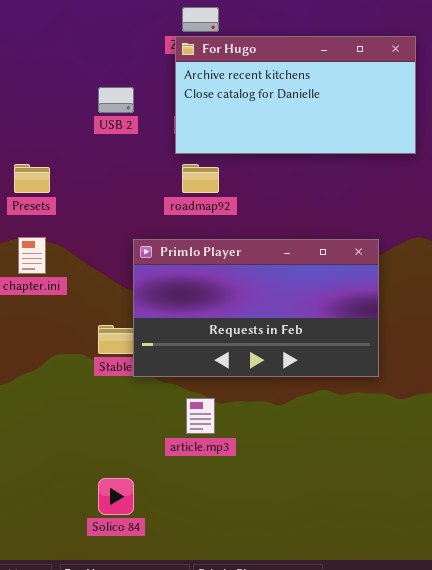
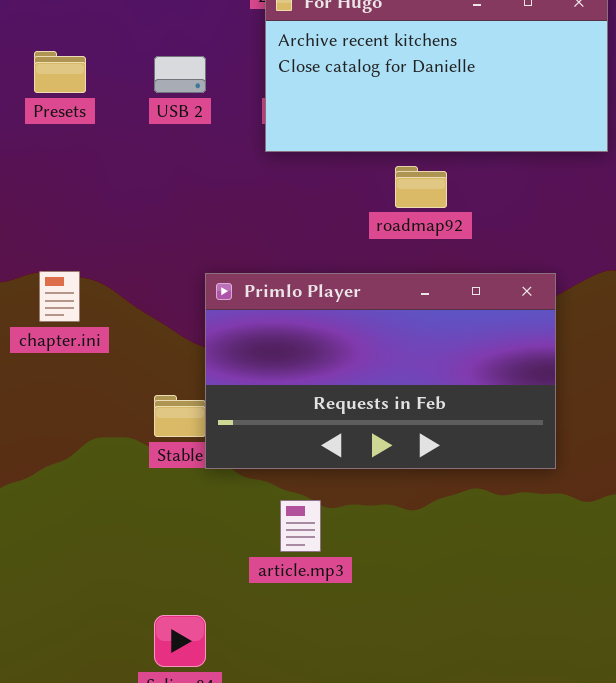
Presets: [14,164,50,193] -> [34,51,86,93], moved
roadmap92: [182,164,219,193] -> [395,166,447,208], moved

